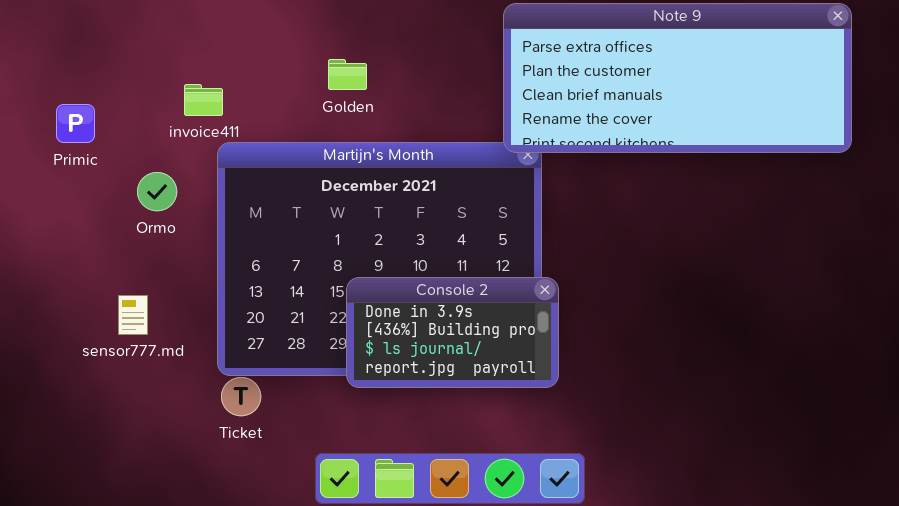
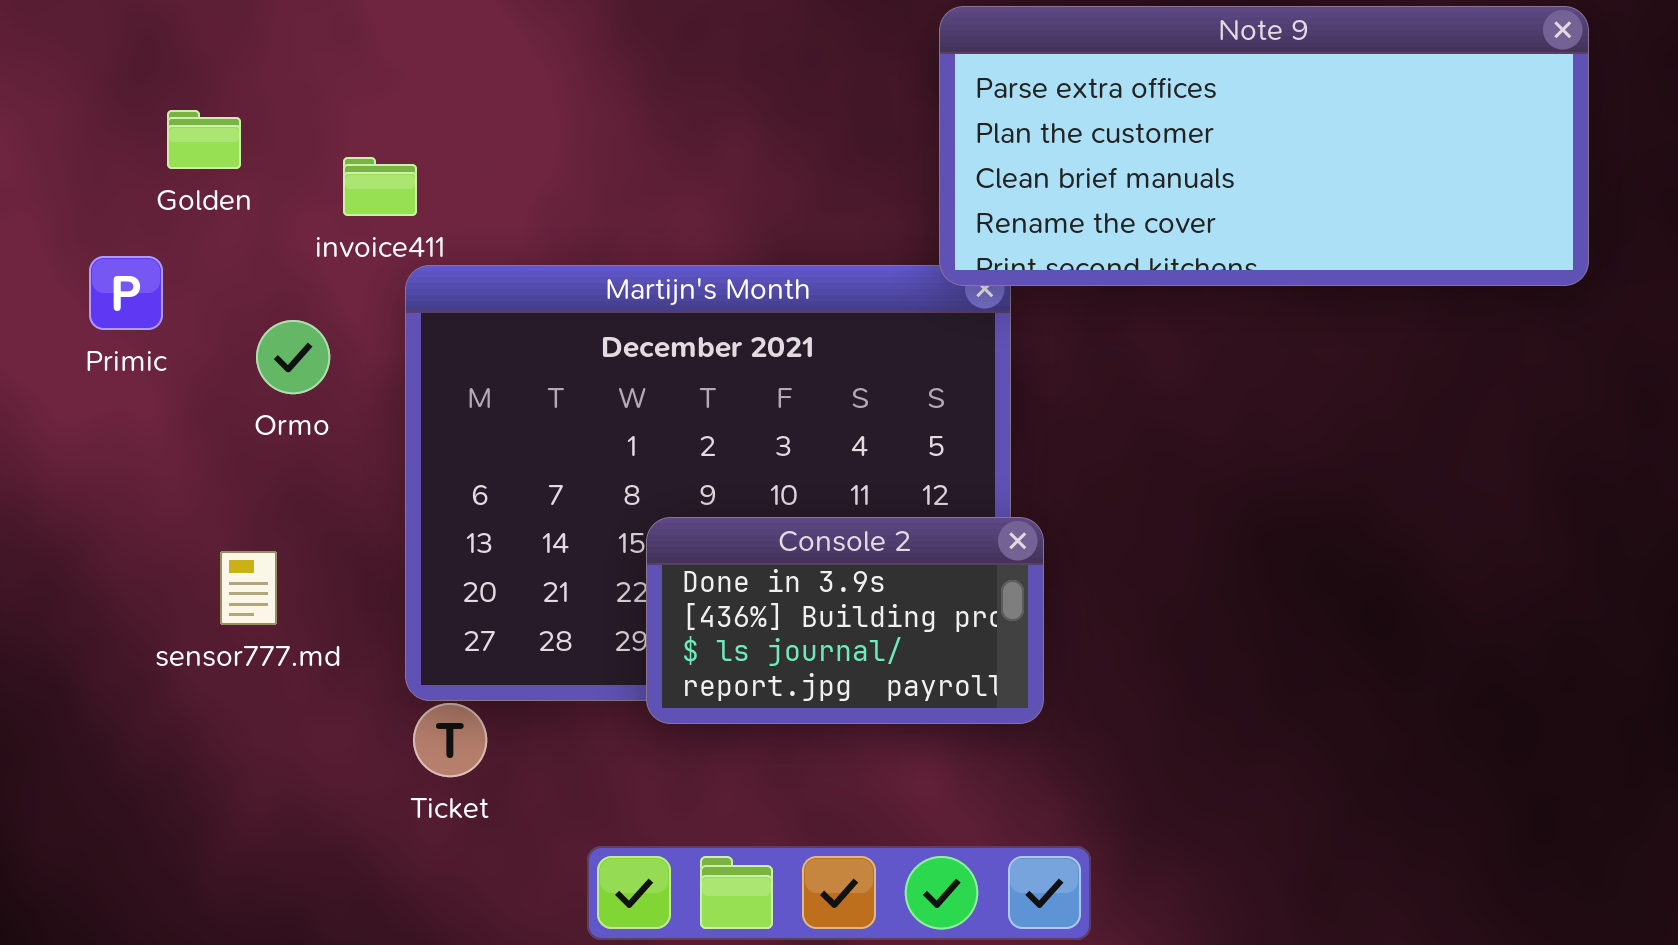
Golden: [328,59,367,90] -> [167,110,241,169], moved
Primic: [56,104,95,143] -> [89,256,163,330], moved

